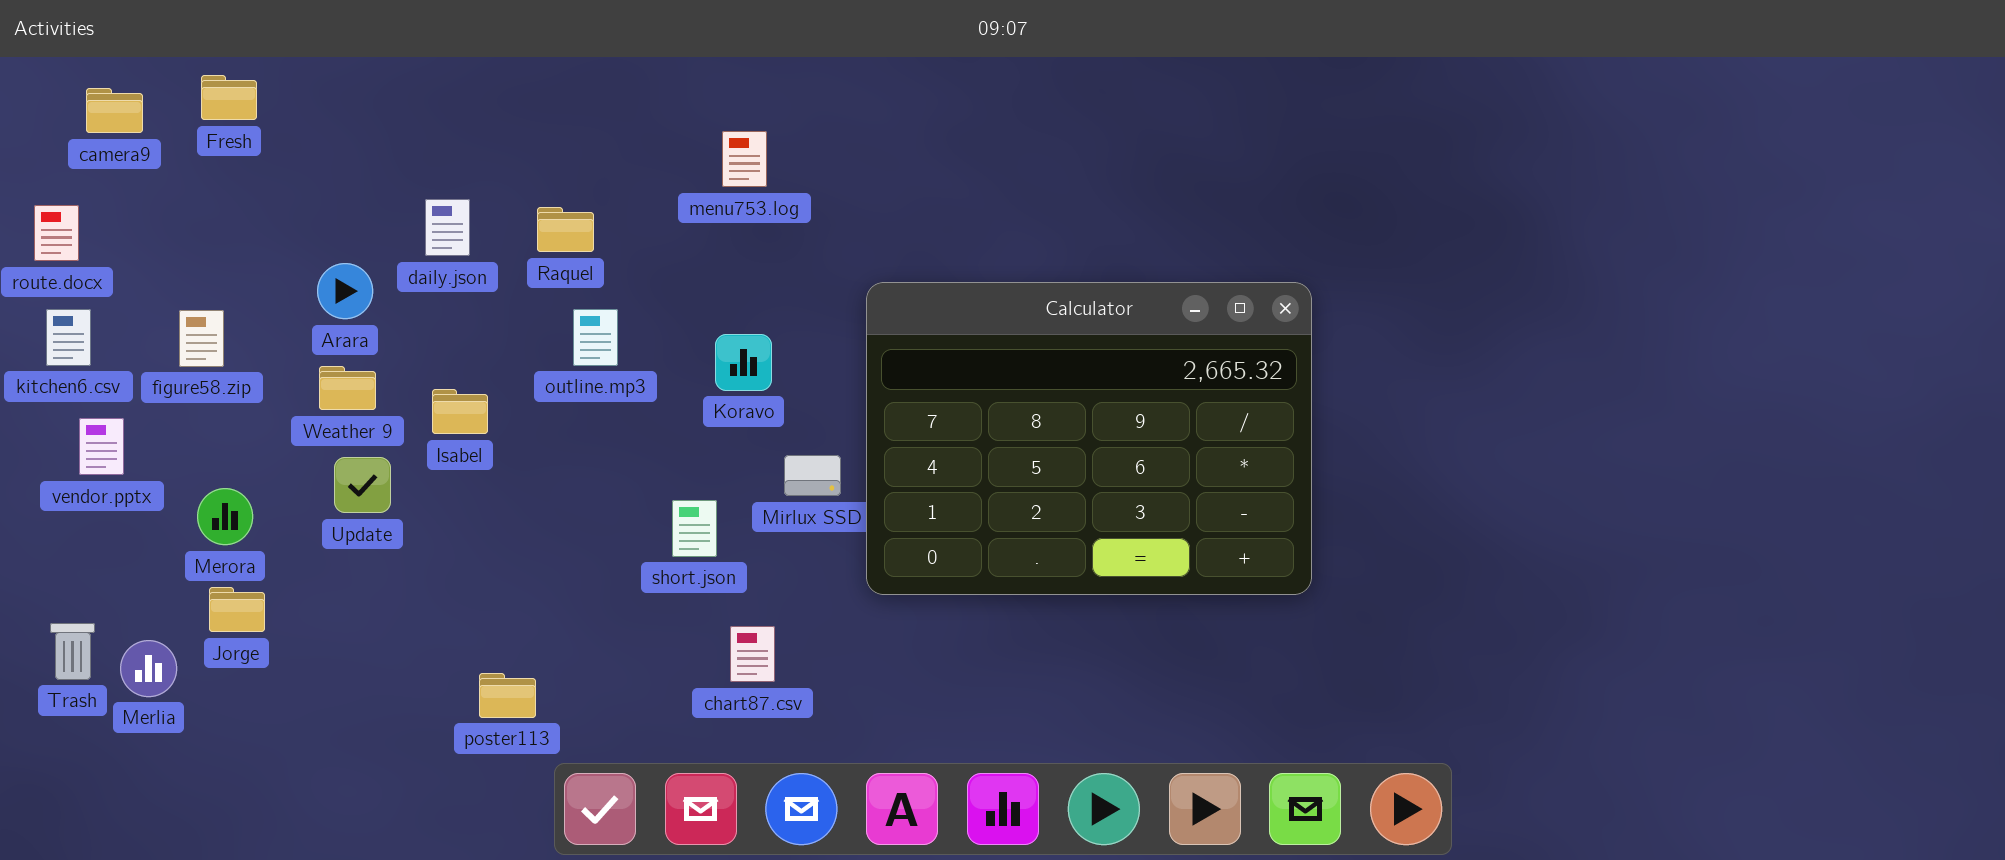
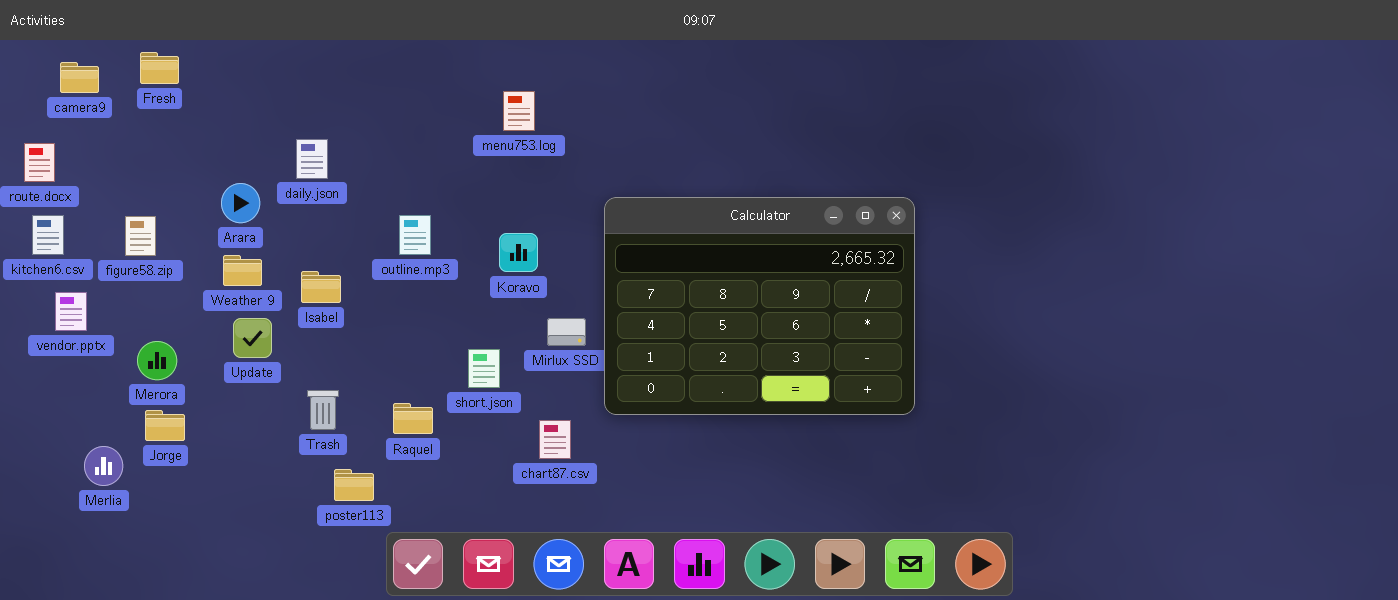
Raquel: [537,207,594,252] -> [393,403,433,434], moved
Trash: [50,623,95,680] -> [307,390,339,430], moved
chart87.csv: [730,626,775,682] -> [539,420,571,459], moved

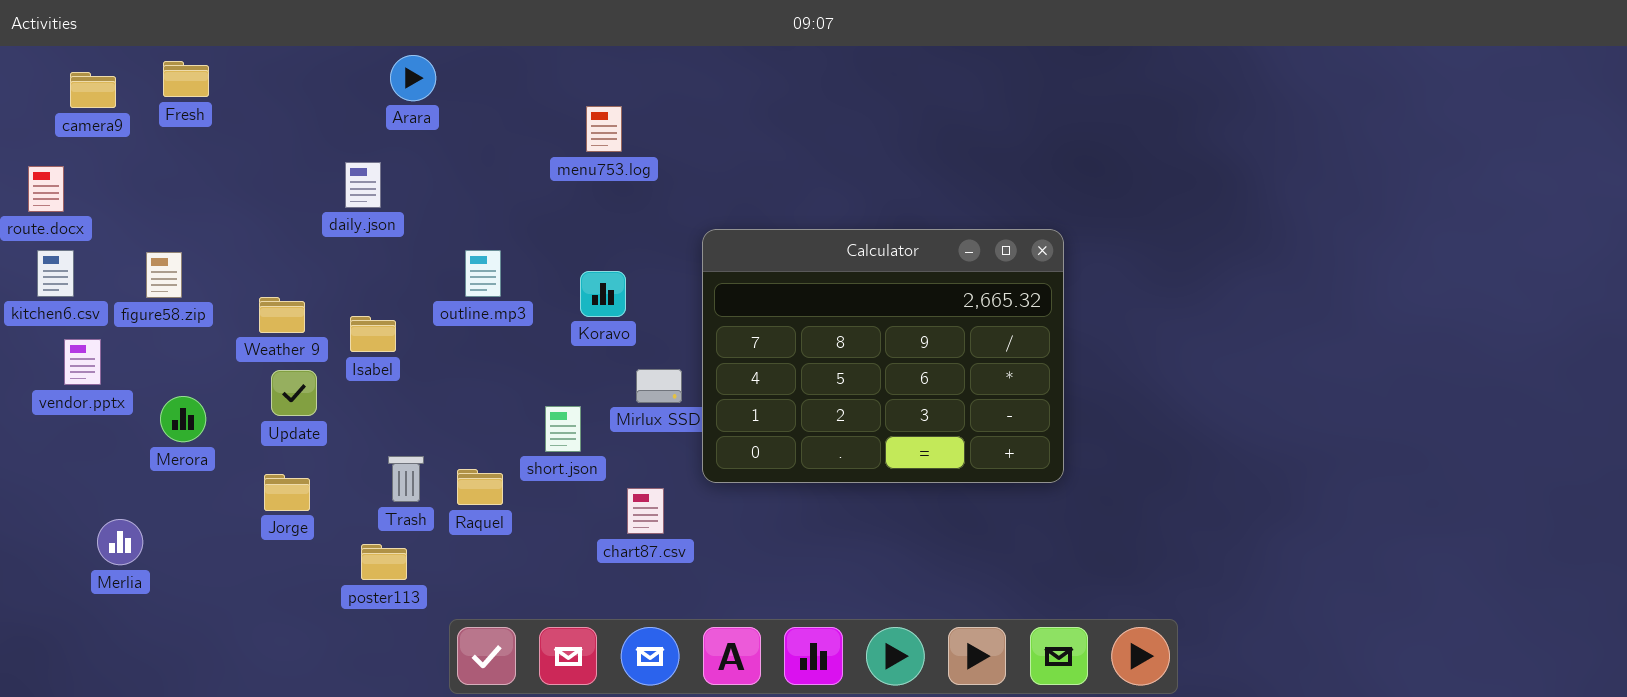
Arara: [221,183,260,223] -> [390,55,436,101], moved
Trash: [307,390,339,430] -> [388,456,424,502], moved
Jorge: [145,410,185,441] -> [264,474,310,511], moved
poster113: [334,469,374,501] -> [361,544,407,580], moved

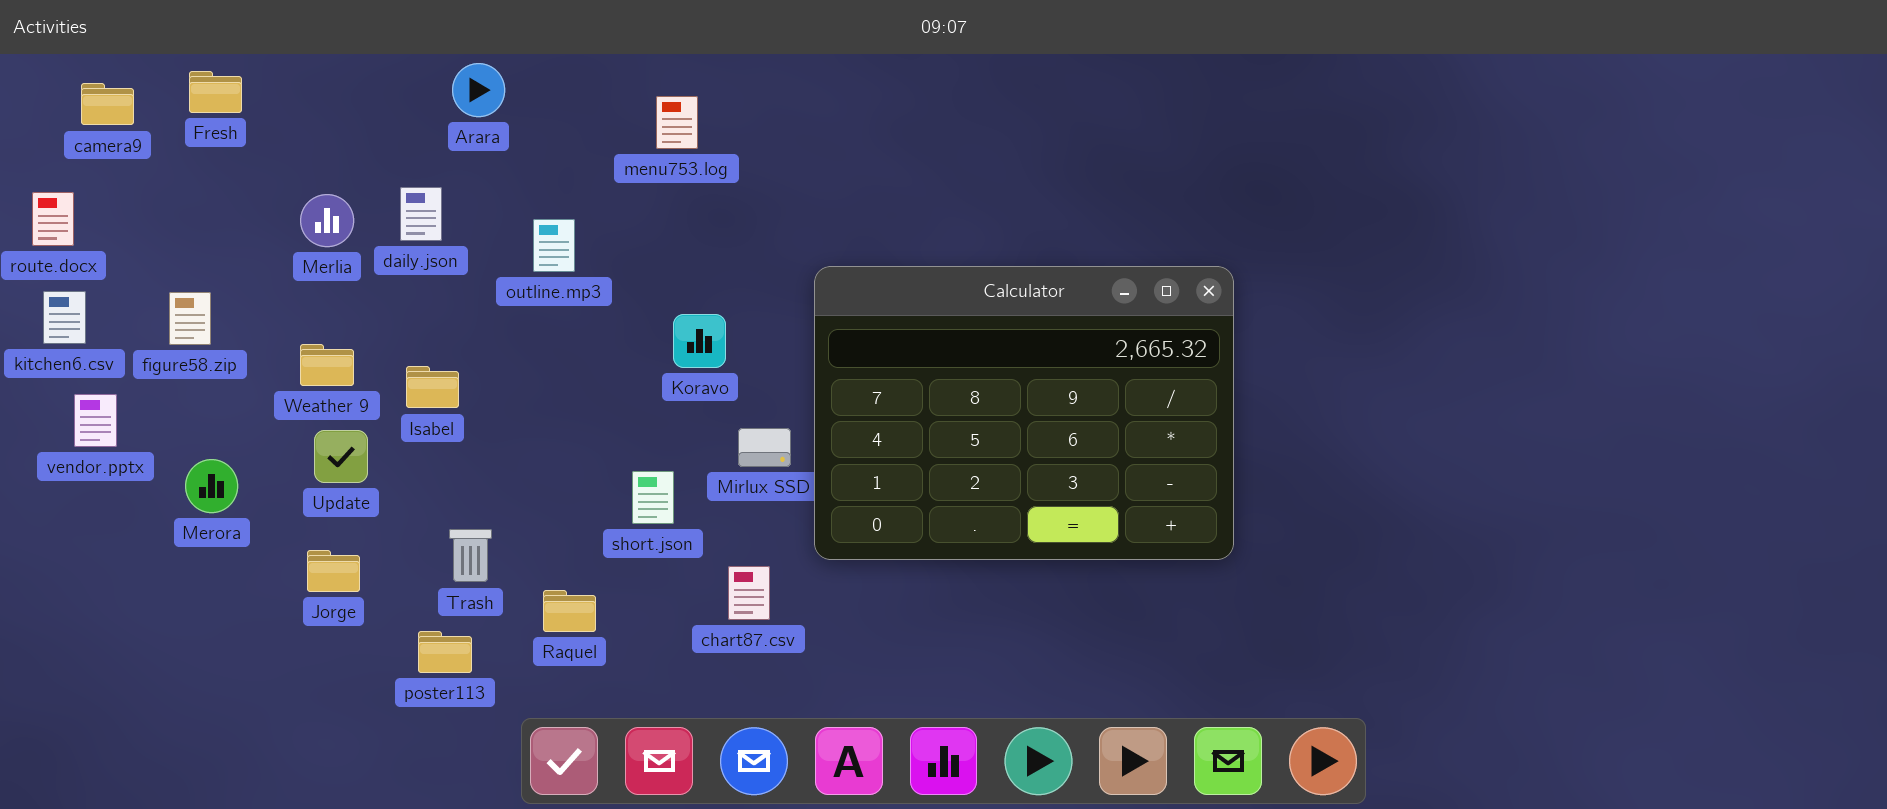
menu753.log: [586,106,622,152] -> [656,96,698,149], moved
outline.mp3: [465,250,501,297] -> [533,219,575,272], moved
Raquel: [457,469,503,505] -> [543,590,596,632], moved
Merlia: [97,519,143,565] -> [300,194,354,247], moved

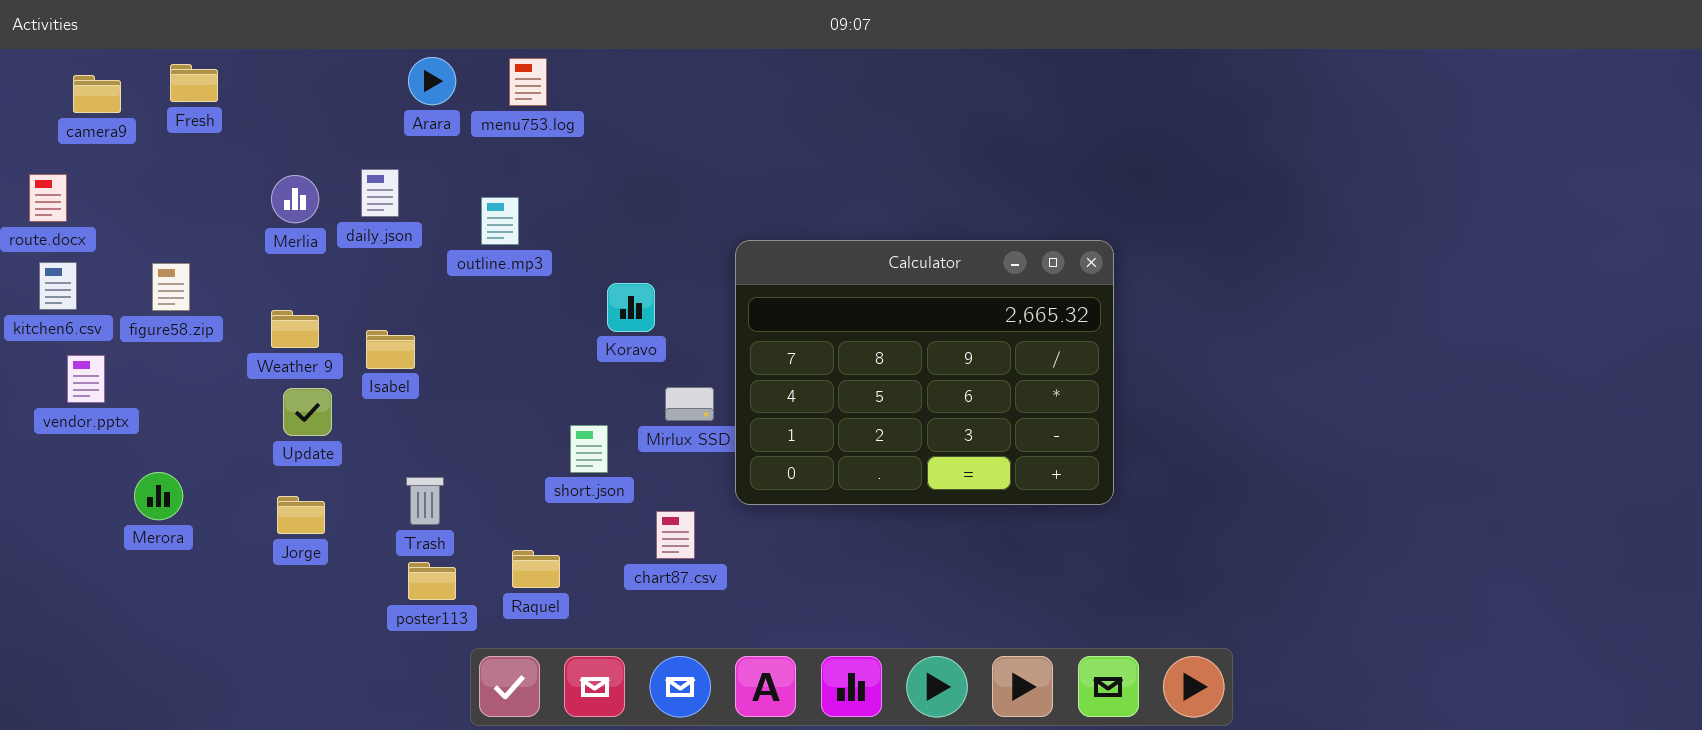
menu753.log: [656,96,698,149] -> [509,58,547,106], moved
Merora: [185,459,238,513] -> [134,472,183,520], moved
Raquel: [543,590,596,632] -> [512,550,560,588], moved
poster113: [418,631,472,673] -> [408,562,456,600], moved

